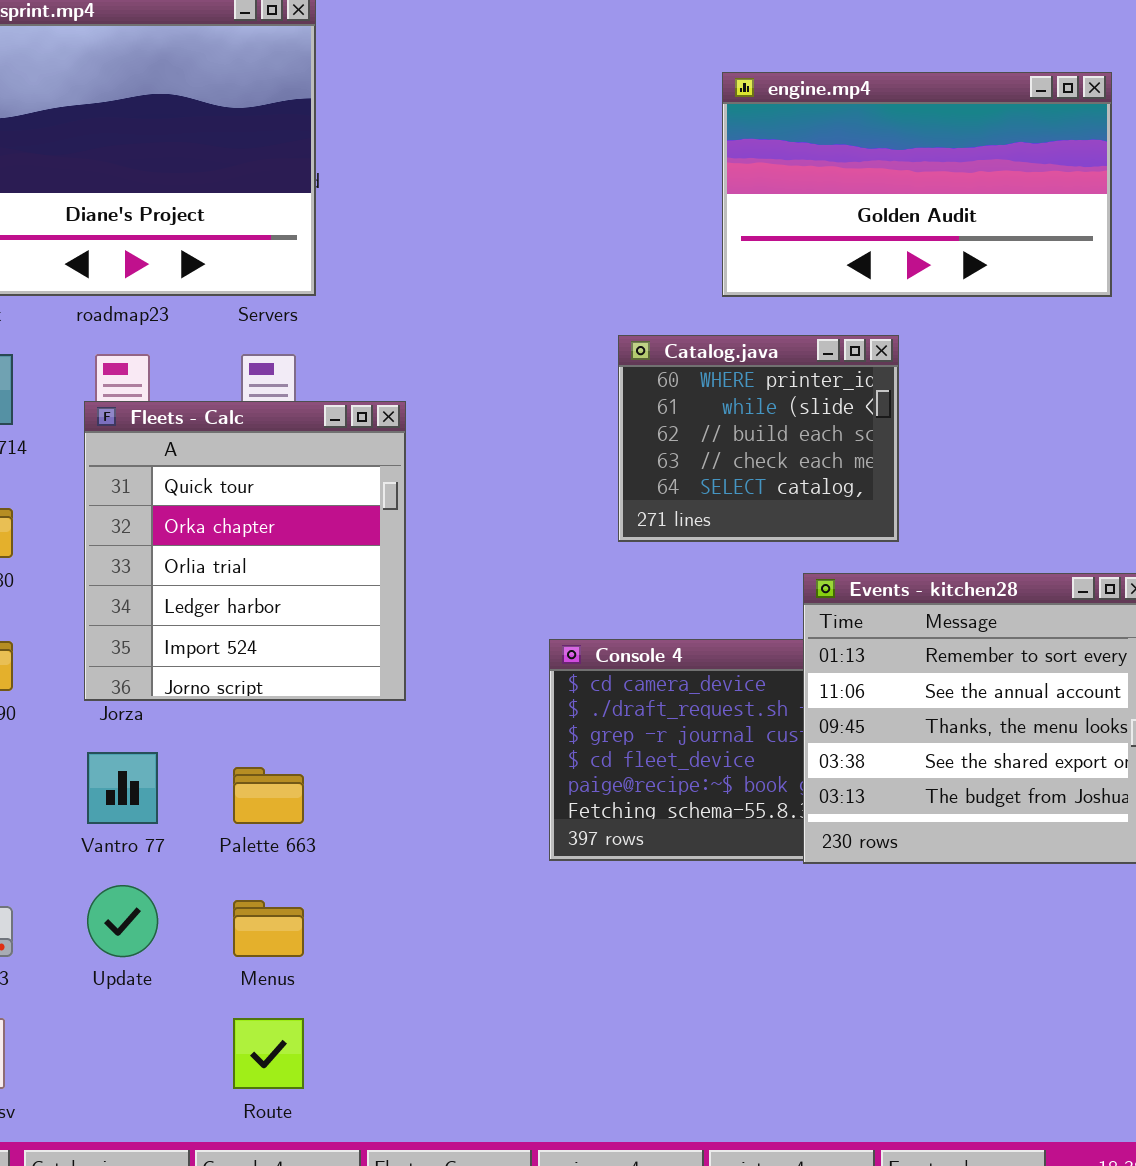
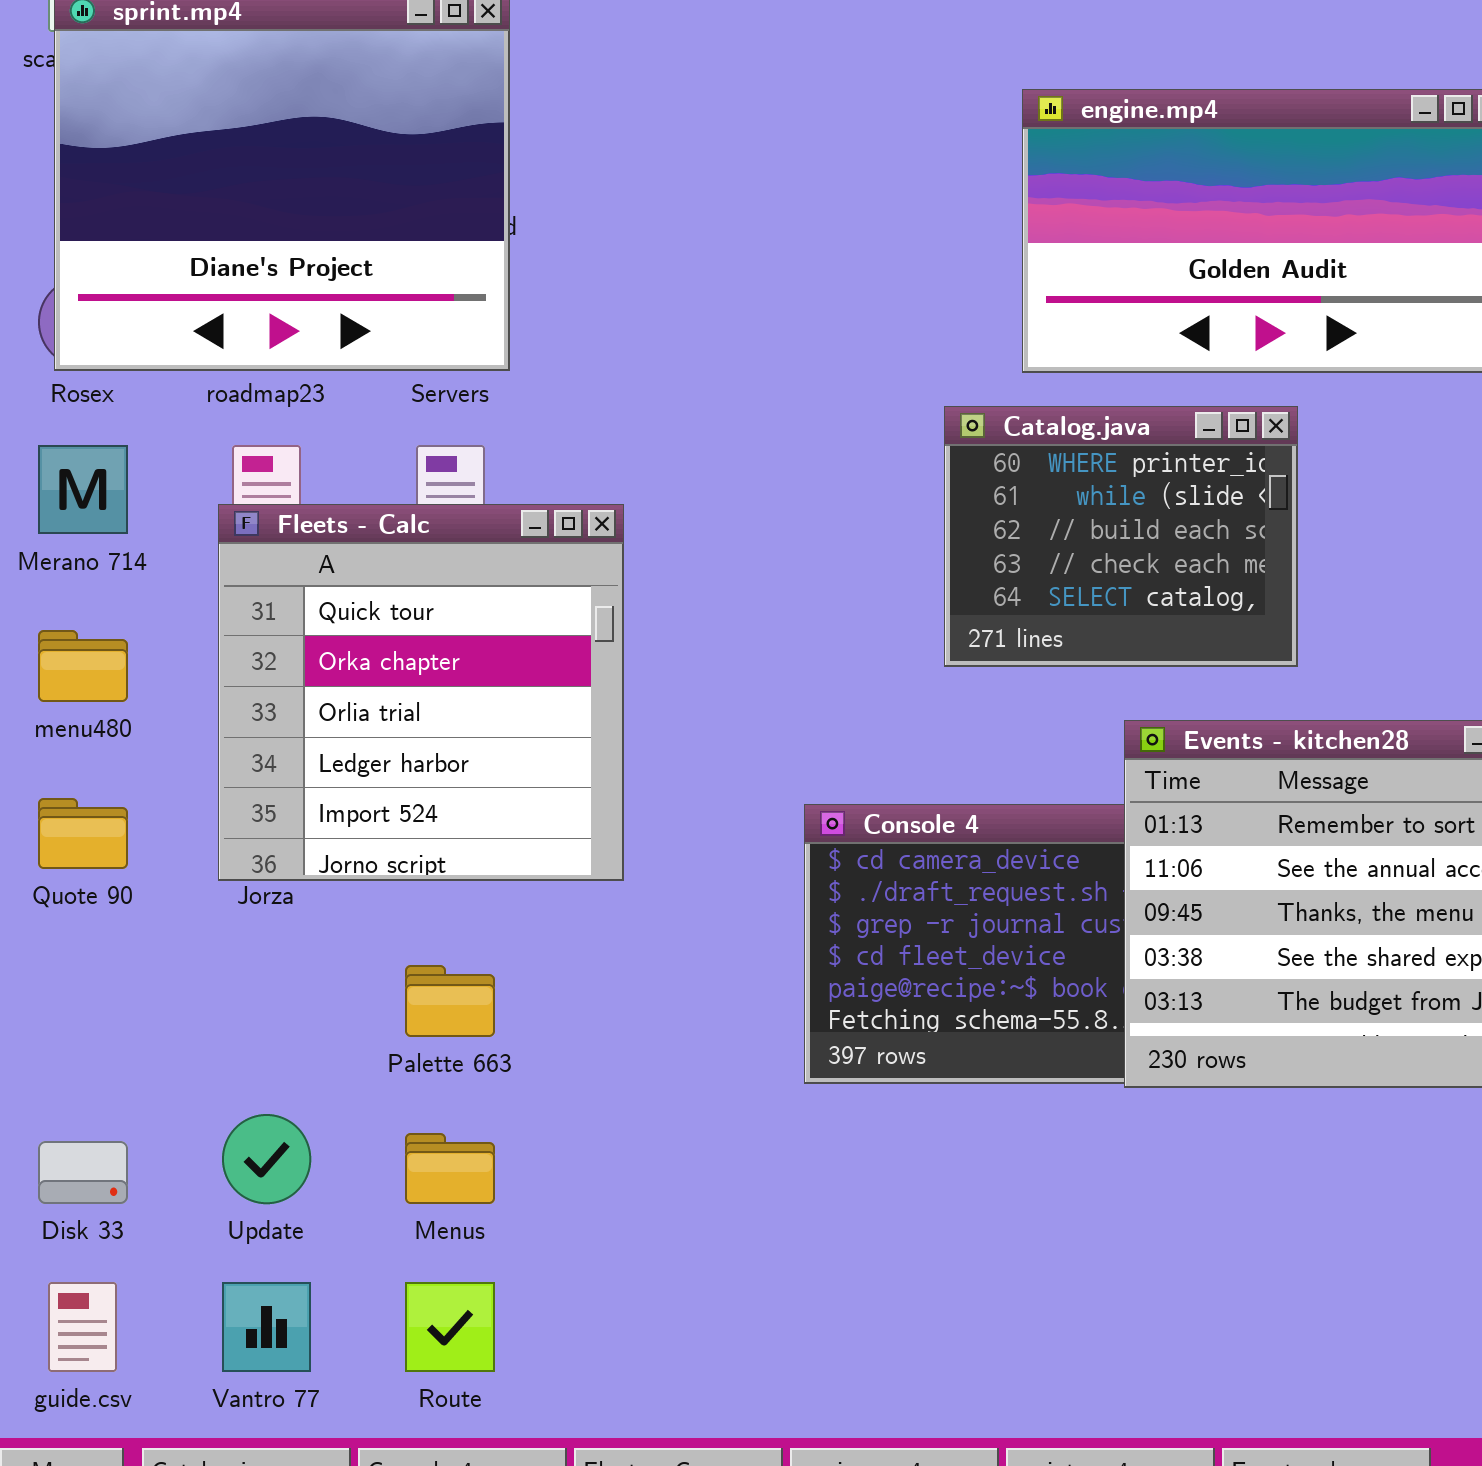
Catalog.java: [618,335,899,542] -> [944,406,1298,667], moved
Vantro 77: [87,752,158,824] -> [222,1282,311,1372], moved

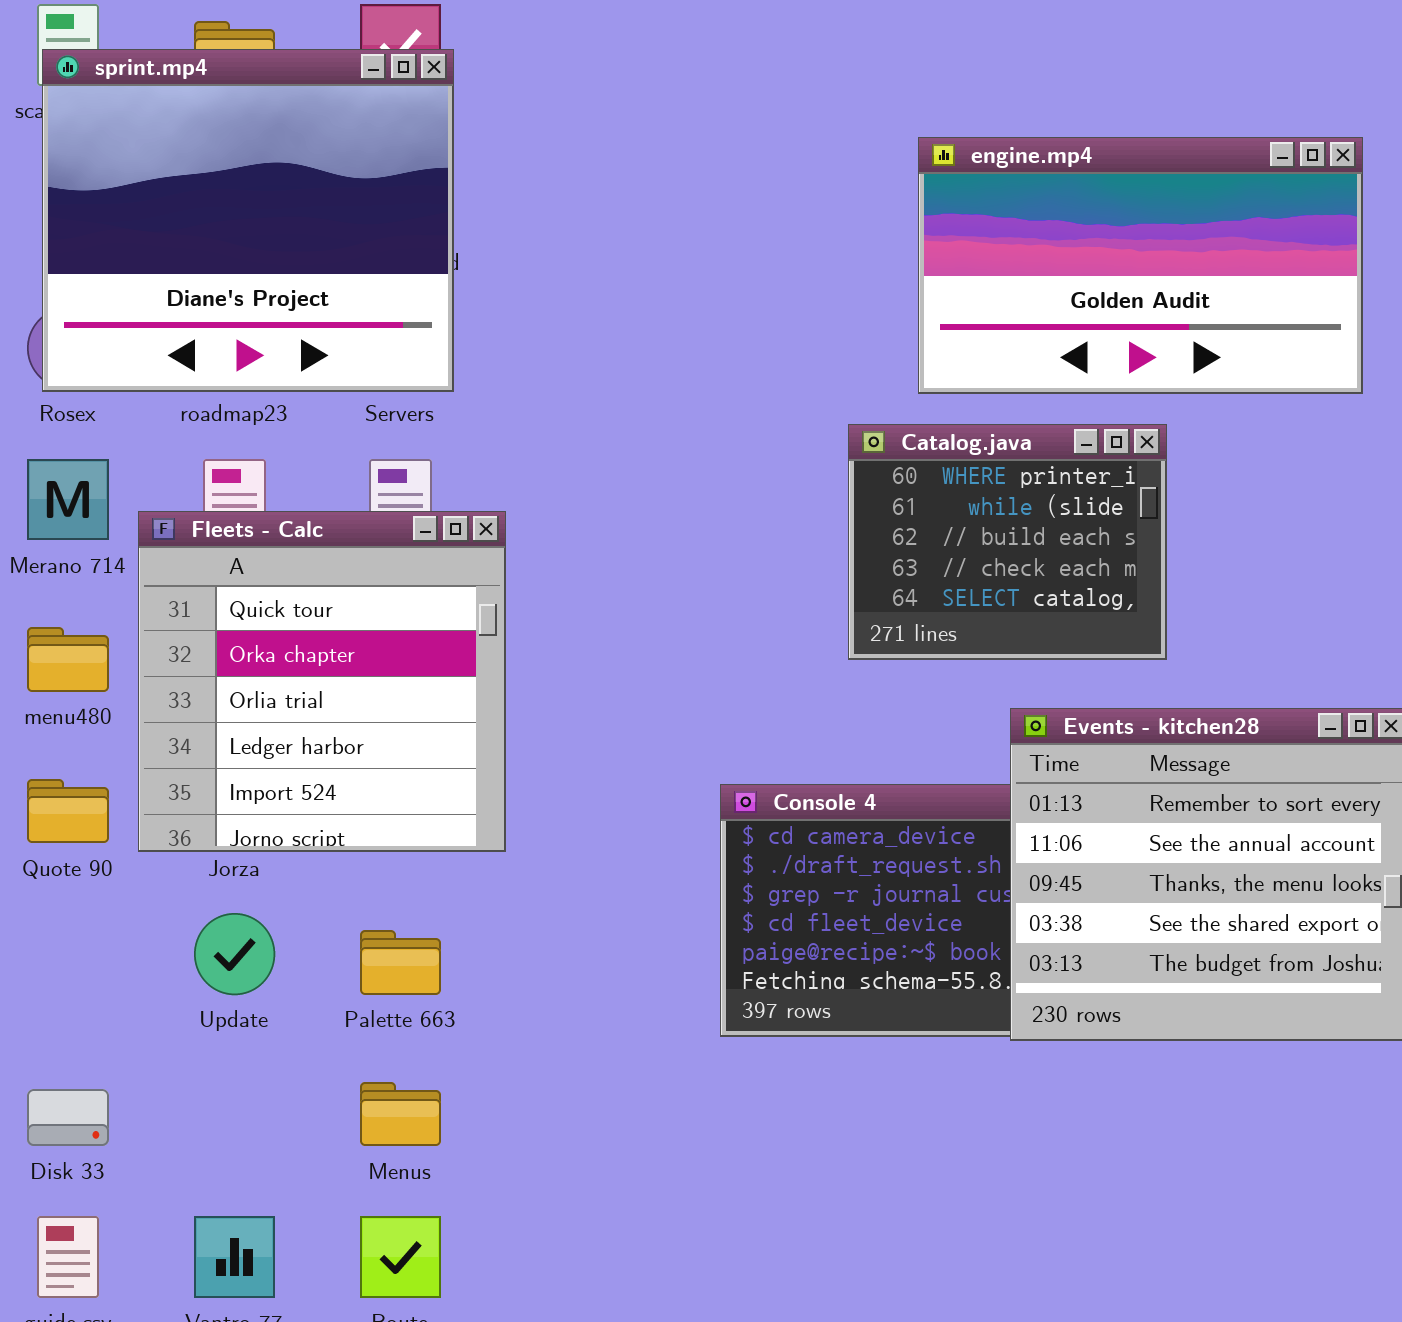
Fleets - Calc: [218,504,624,881] -> [138,511,506,852], moved
Update: [222,1114,311,1204] -> [194,913,275,995], moved

